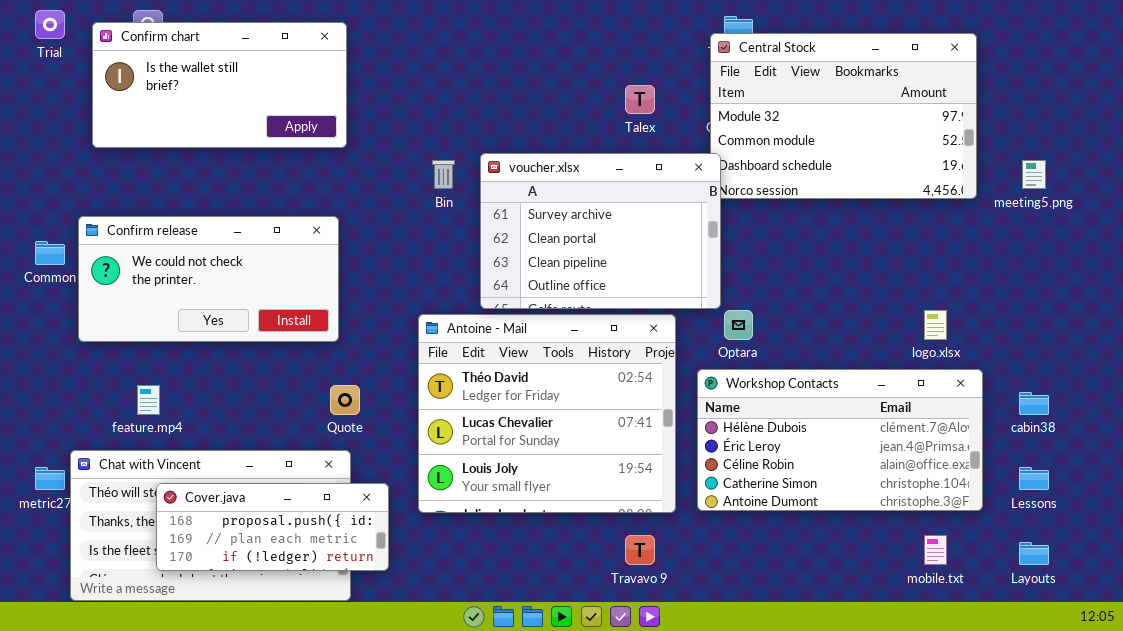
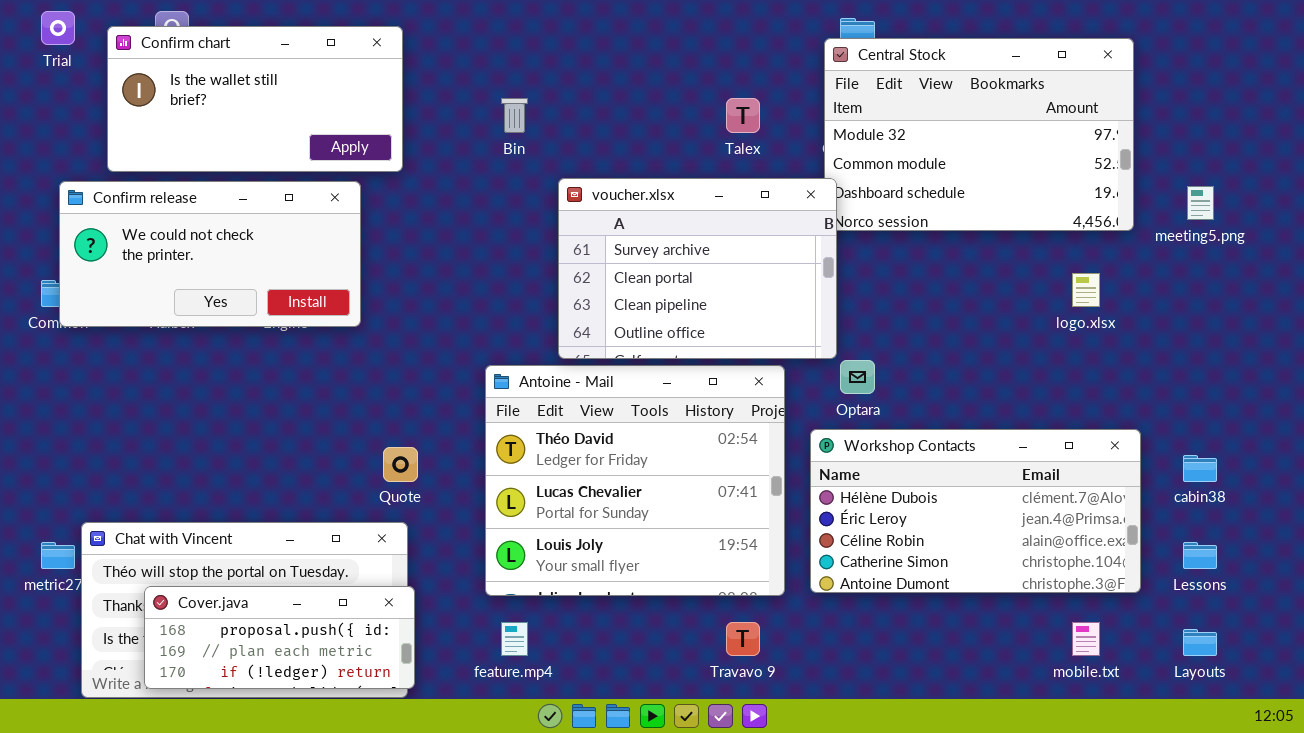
Bin: [432,160,455,189] -> [501,98,528,133], moved
Confirm release: [78,216,339,342] -> [59,181,361,327], moved
logo.xlsx: [924,310,947,340] -> [1072,273,1100,307], moved
feature.mp4: [137,385,160,415] -> [501,622,528,656], moved
Cover.java: [156,483,389,571] -> [144,586,415,689], moved

